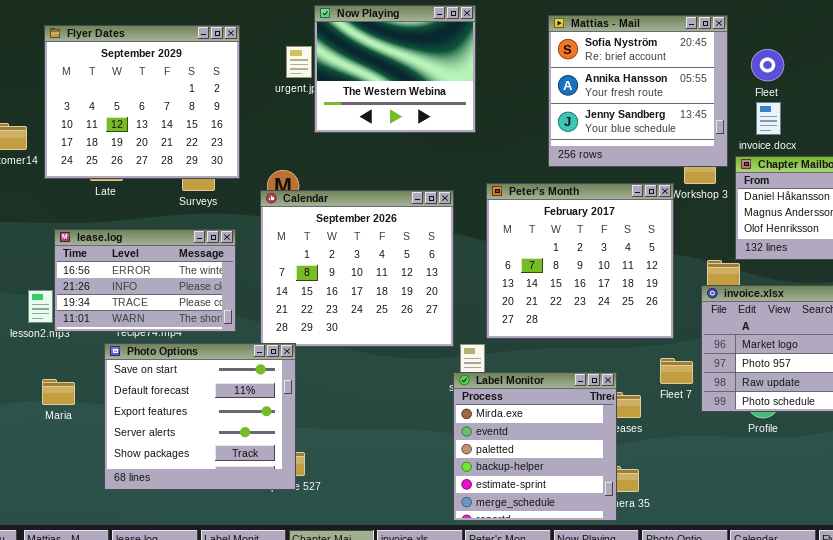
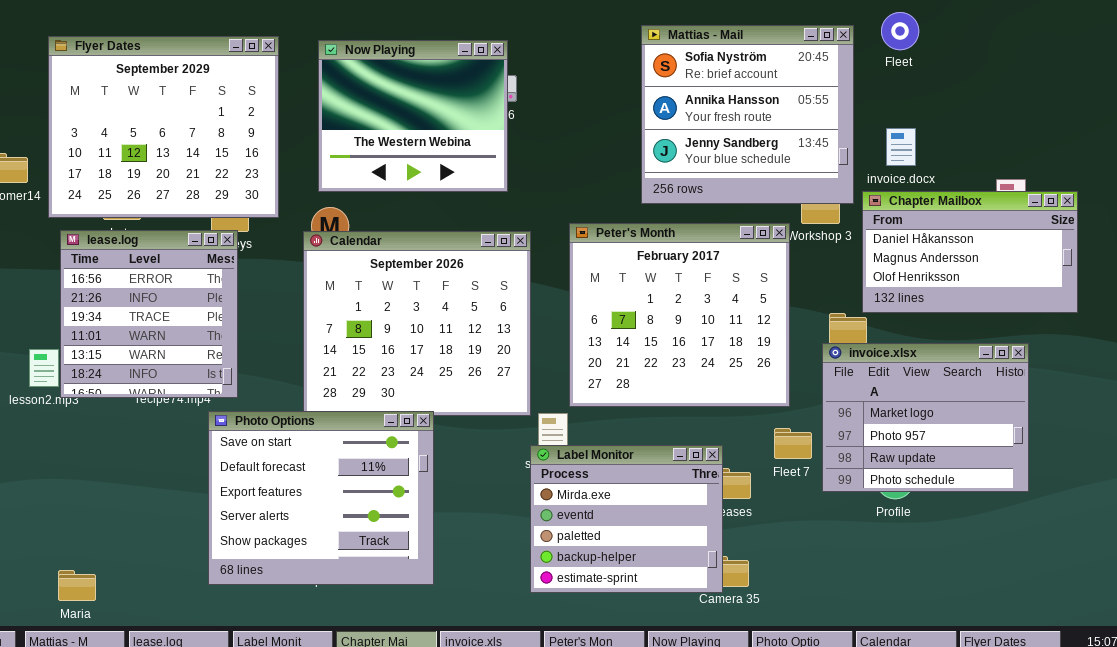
Now Playing: [314,5,476,133] -> [318,40,508,192], moved
Fleet: [751,49,784,81] -> [881,12,919,50], moved
lease.log: [54,229,236,332] -> [60,230,238,398], resized
Photo Options: [104,343,296,490] -> [208,411,434,585], moved
Label Monitor: [453,372,617,521] -> [530,445,723,593], resized
Maria: [42,379,75,405] -> [58,570,96,601], moved

